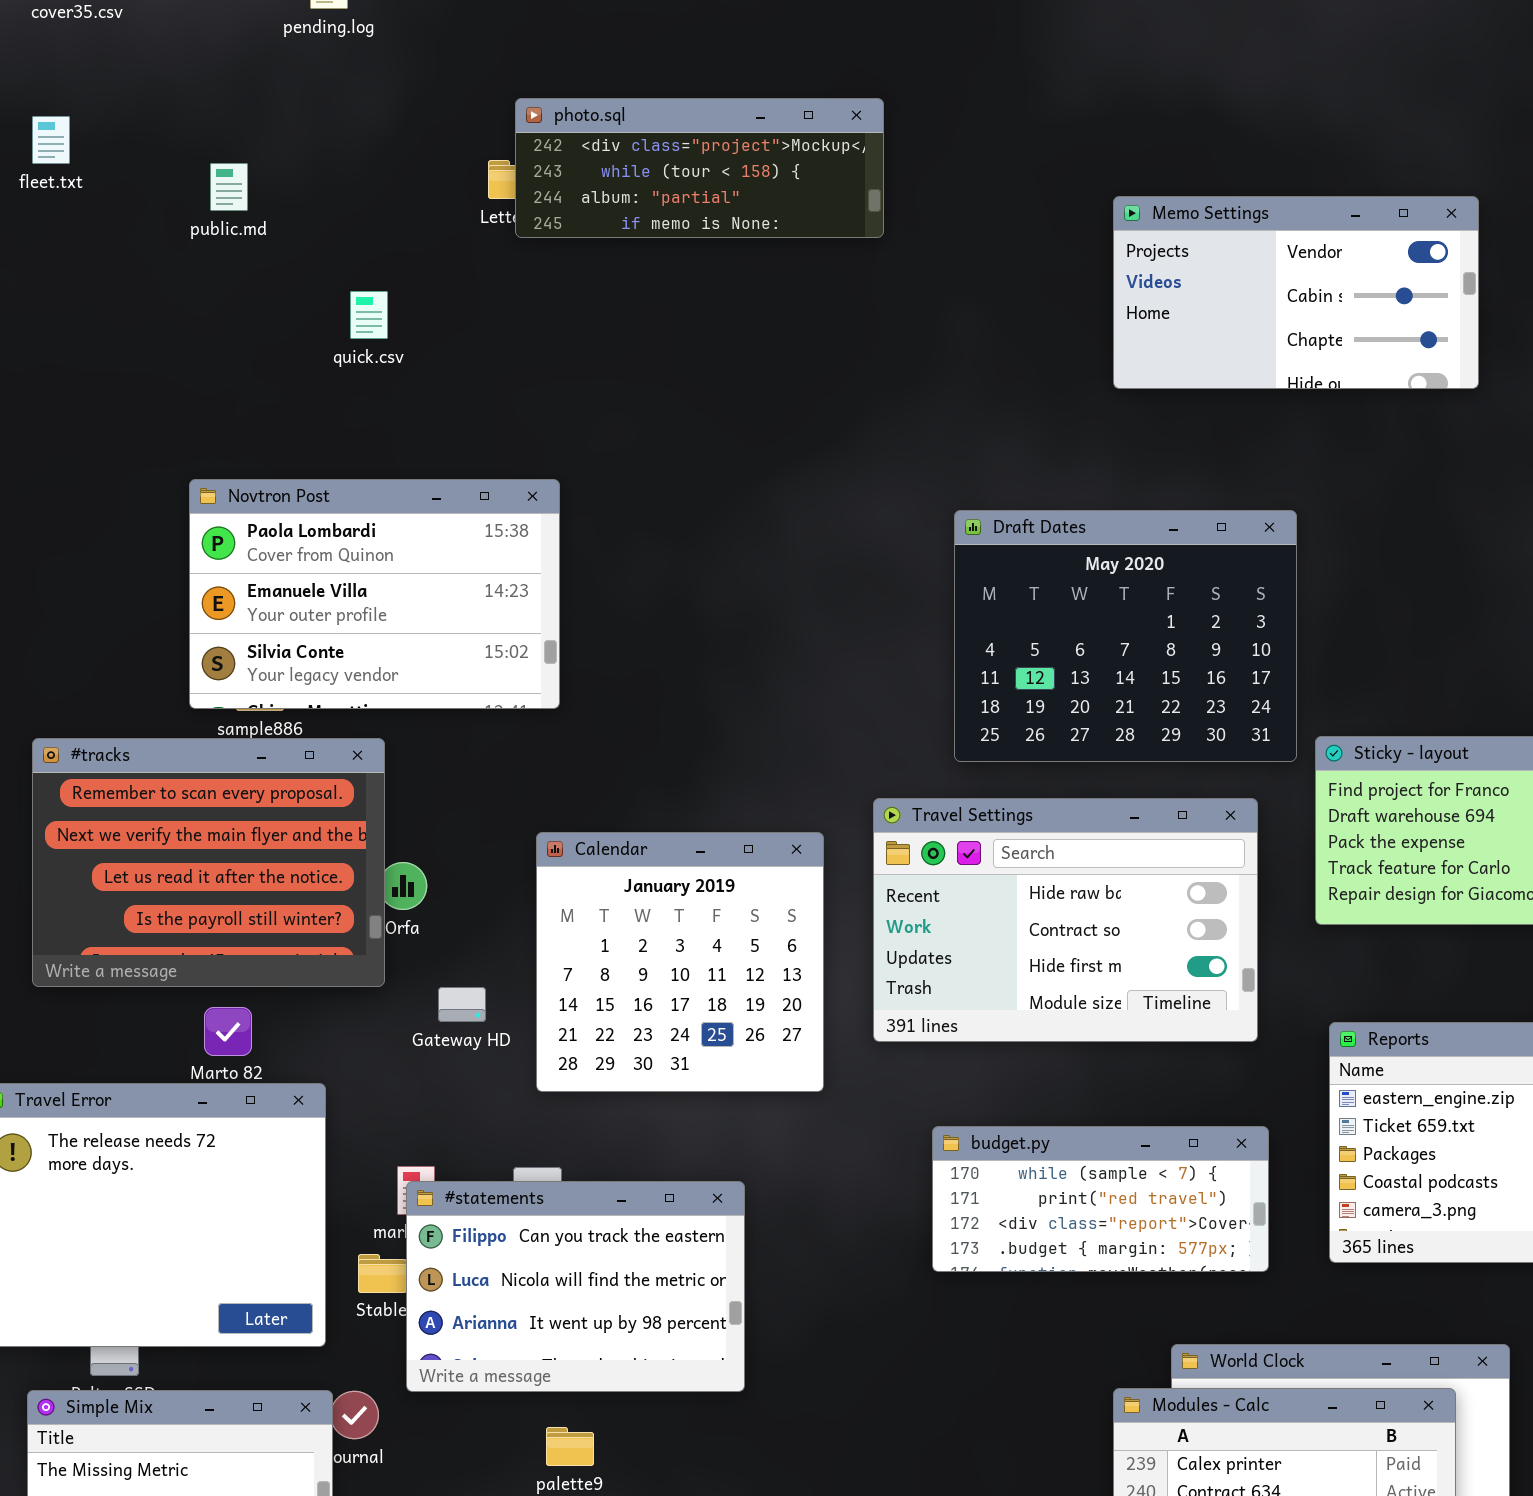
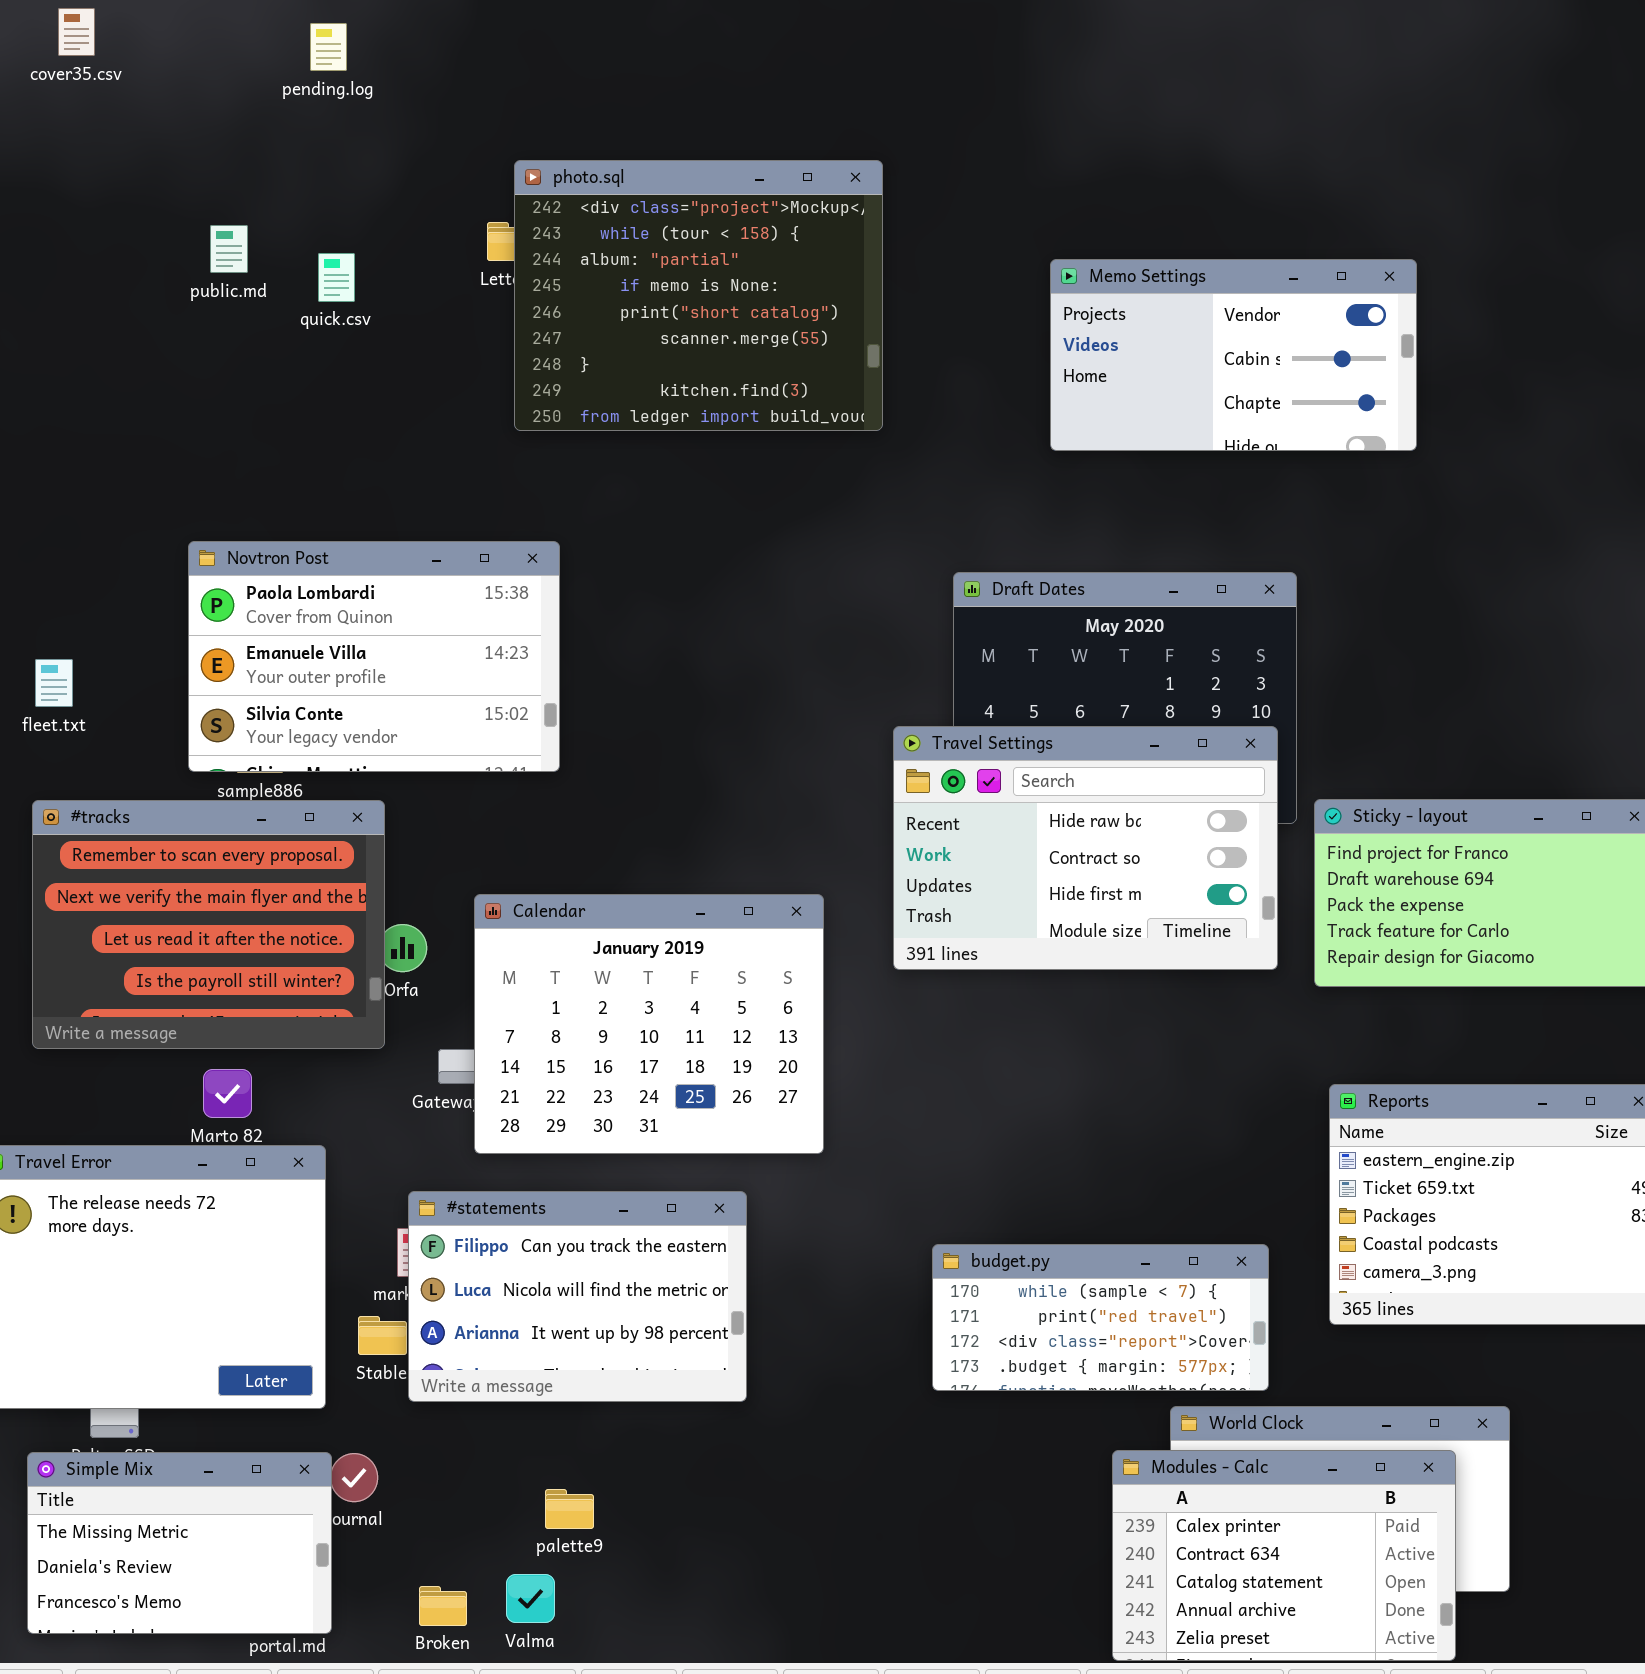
photo.sql: [515,98,884,238] -> [514,160,883,431], resized
fleet.txt: [32,116,70,164] -> [35,659,73,707], moved
Memo Settings: [1113,196,1479,389] -> [1050,259,1417,451], moved
quick.csv: [350,291,388,339] -> [318,253,355,302], moved
Travel Settings: [873,798,1258,1042] -> [893,726,1278,970], moved
Calendar: [536,832,824,1092] -> [474,894,824,1154], resized
budget.py: [932,1126,1269,1272] -> [932,1244,1269,1391], moved
#statements: [406,1181,745,1392] -> [408,1191,747,1402], moved

